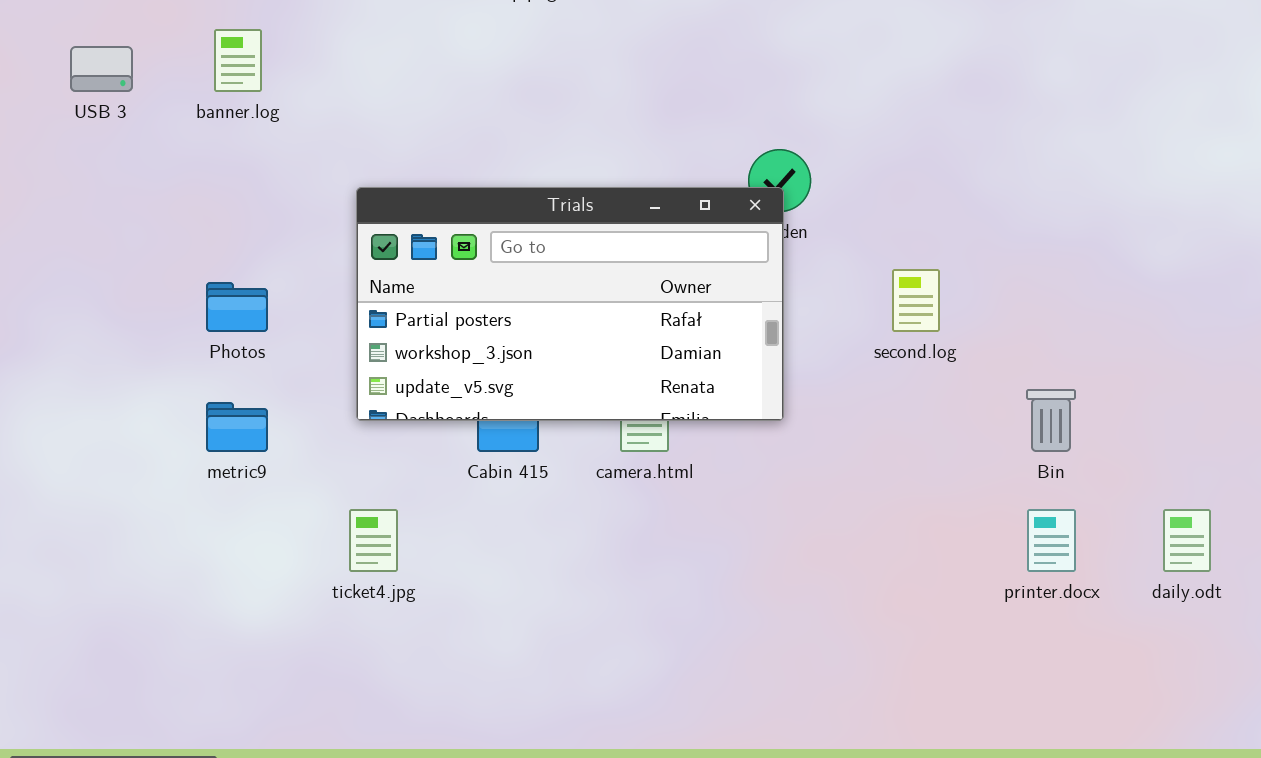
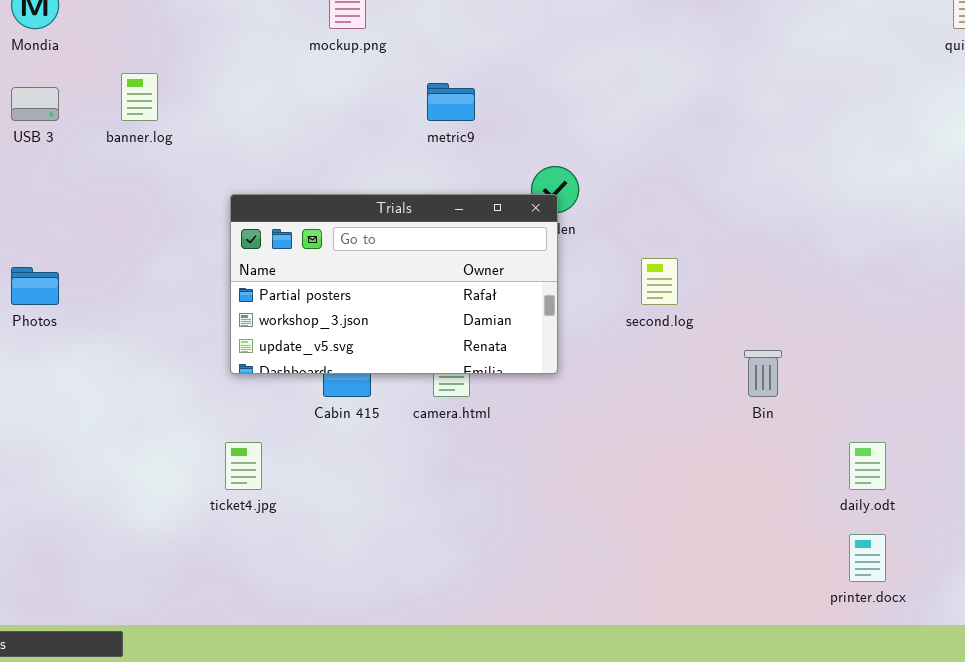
Photos: [206,282,268,332] -> [11,267,59,305], moved
metric9: [206,402,268,452] -> [427,83,475,121], moved
printer.docx: [1027,509,1076,572] -> [849,534,886,582], moved

